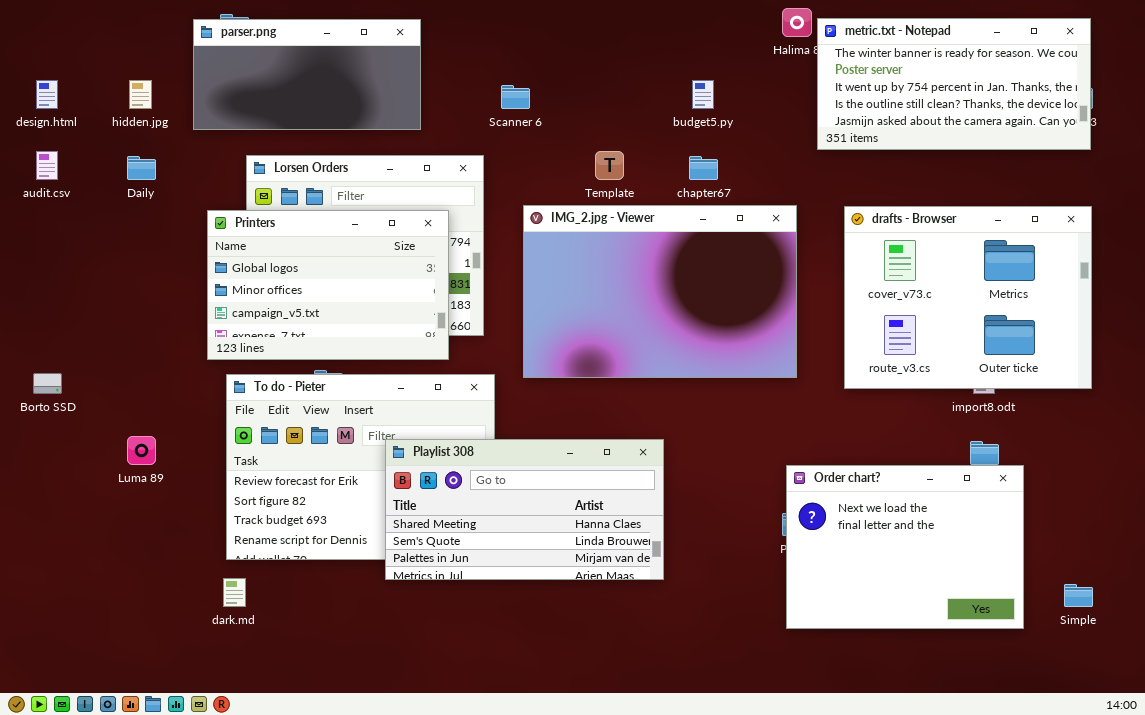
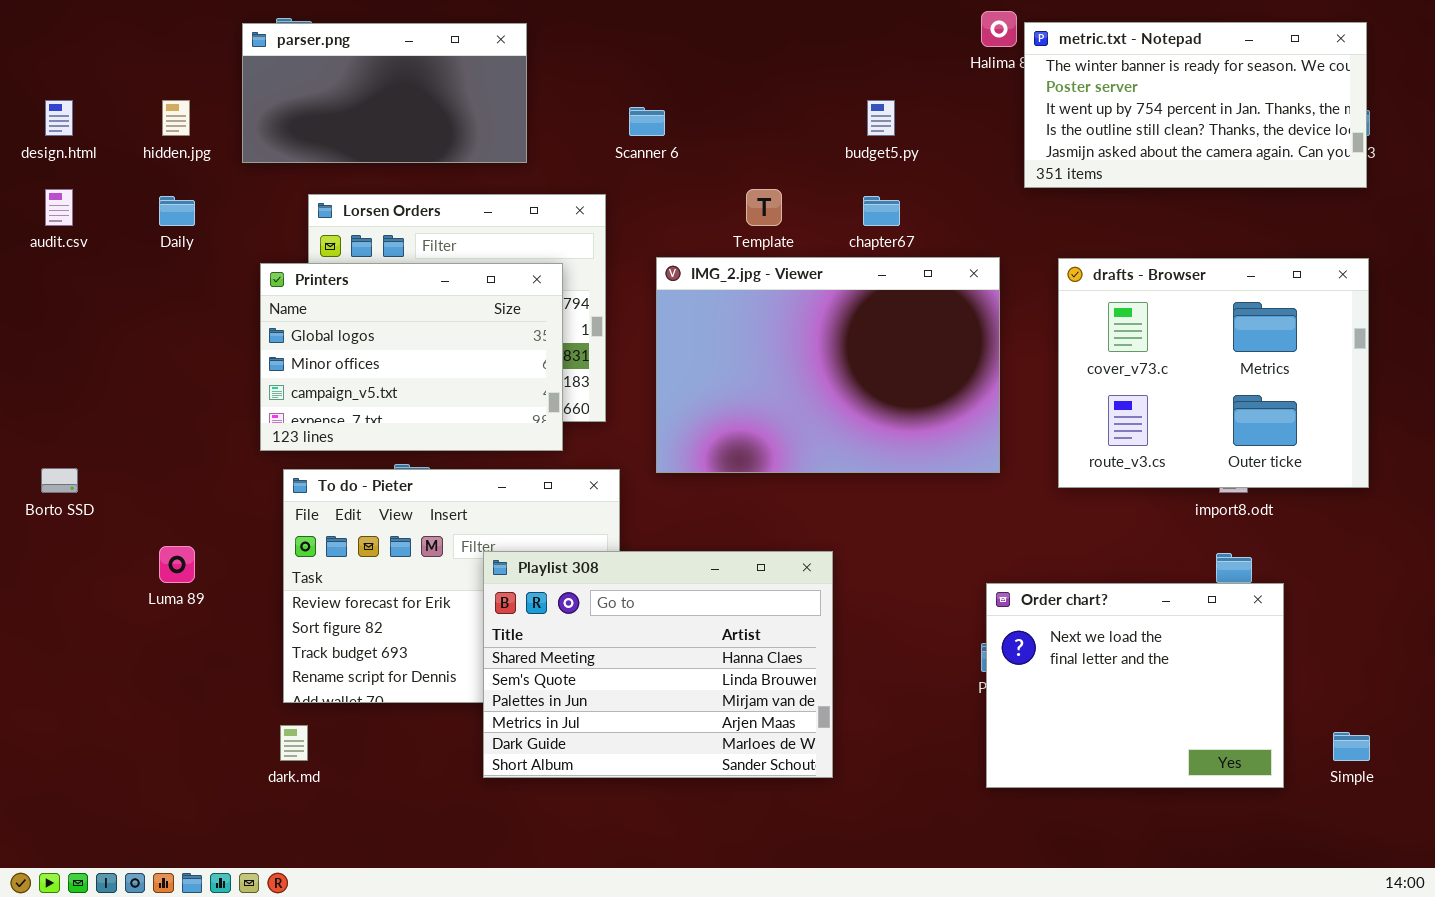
Playlist 308: [385,439,664,580] -> [483,551,833,778], resized

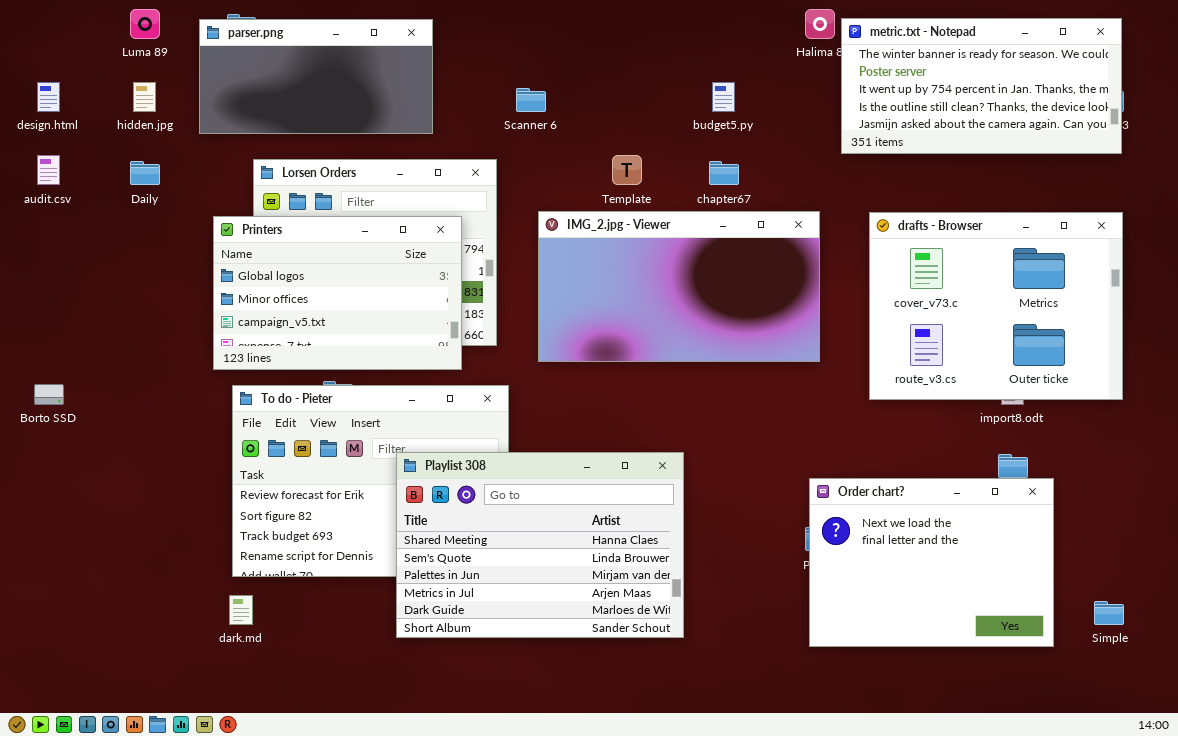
IMG_2.jpg - Viewer: [656,257,1000,473] -> [538,211,820,362], resized
Luma 89: [159,546,195,583] -> [130,9,160,39], moved

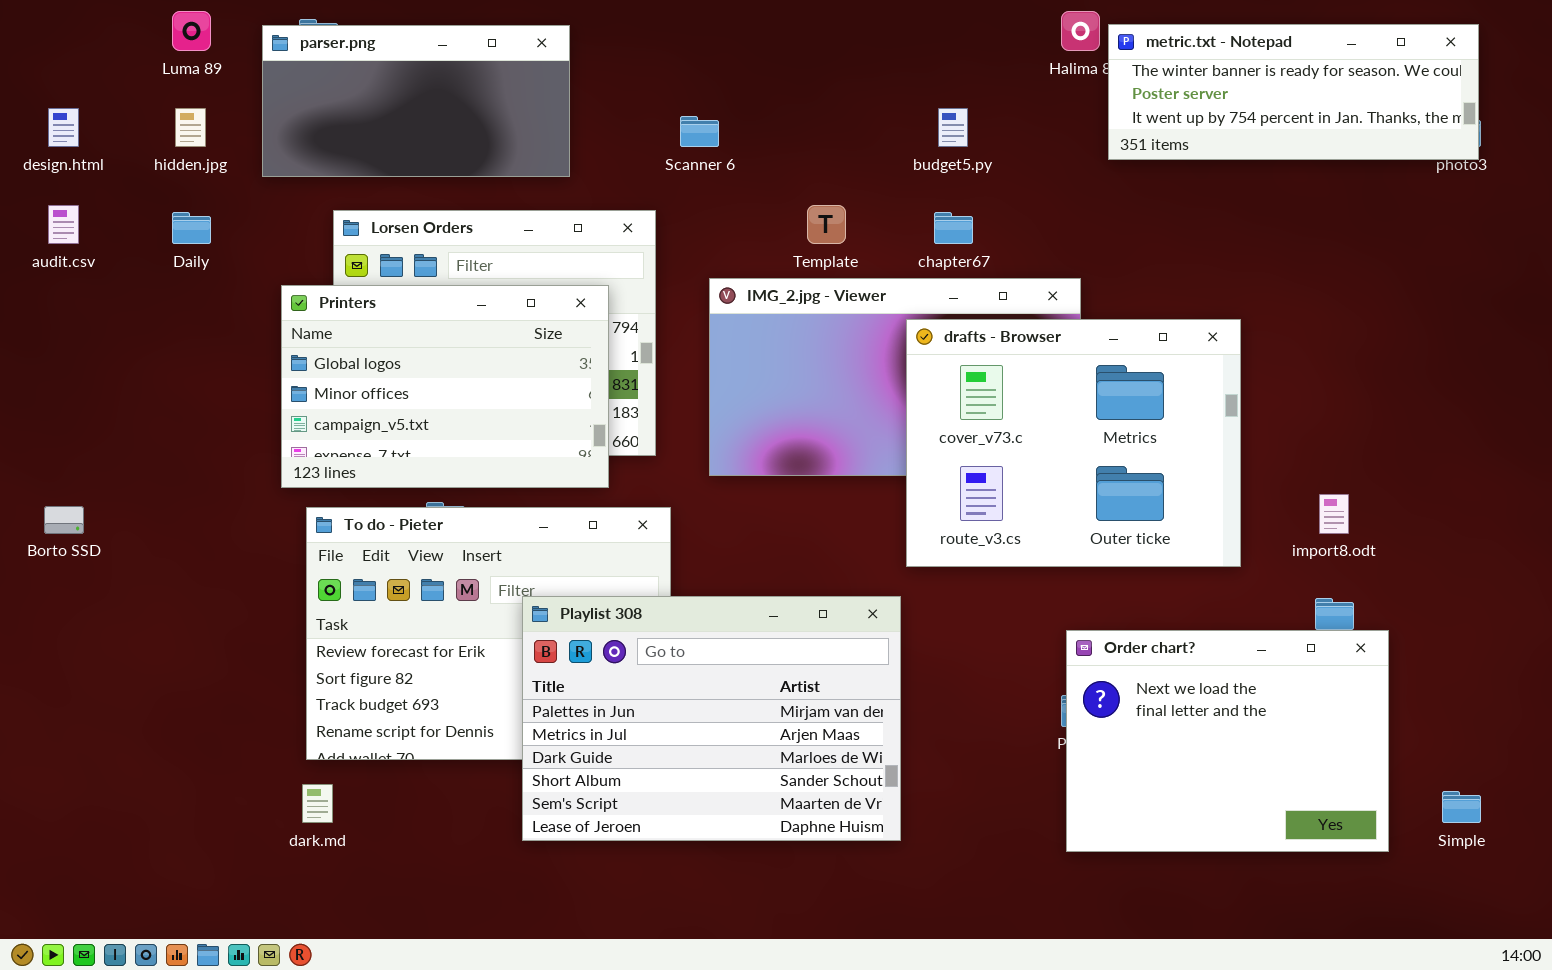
metric.txt - Notepad: [841,18,1122,154] -> [1108,24,1479,160], resized
drafts - Browser: [869,212,1123,400] -> [906,319,1241,567], moved
Playlist 308: [396,452,684,638] -> [522,596,901,841], scrolled down 2 rows

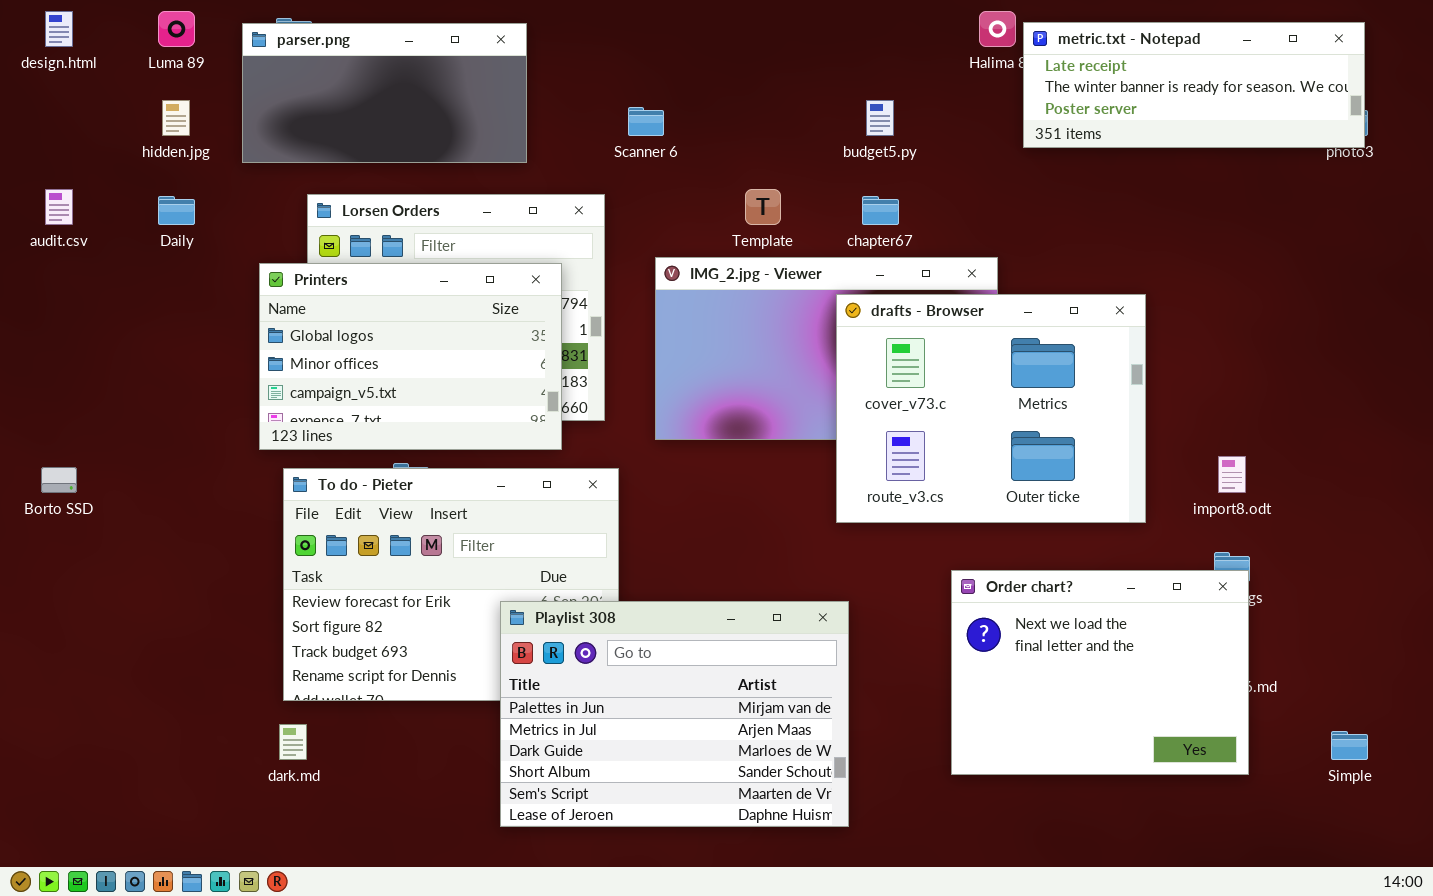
metric.txt - Notepad: [1108,24,1479,160] -> [1023,22,1365,148], scrolled up 1 row
design.html: [48,108,79,147] -> [45,11,73,47], moved
Playlist 308: [522,596,901,841] -> [500,601,849,827], moved
Order chart?: [1066,630,1389,852] -> [951,570,1249,775], moved

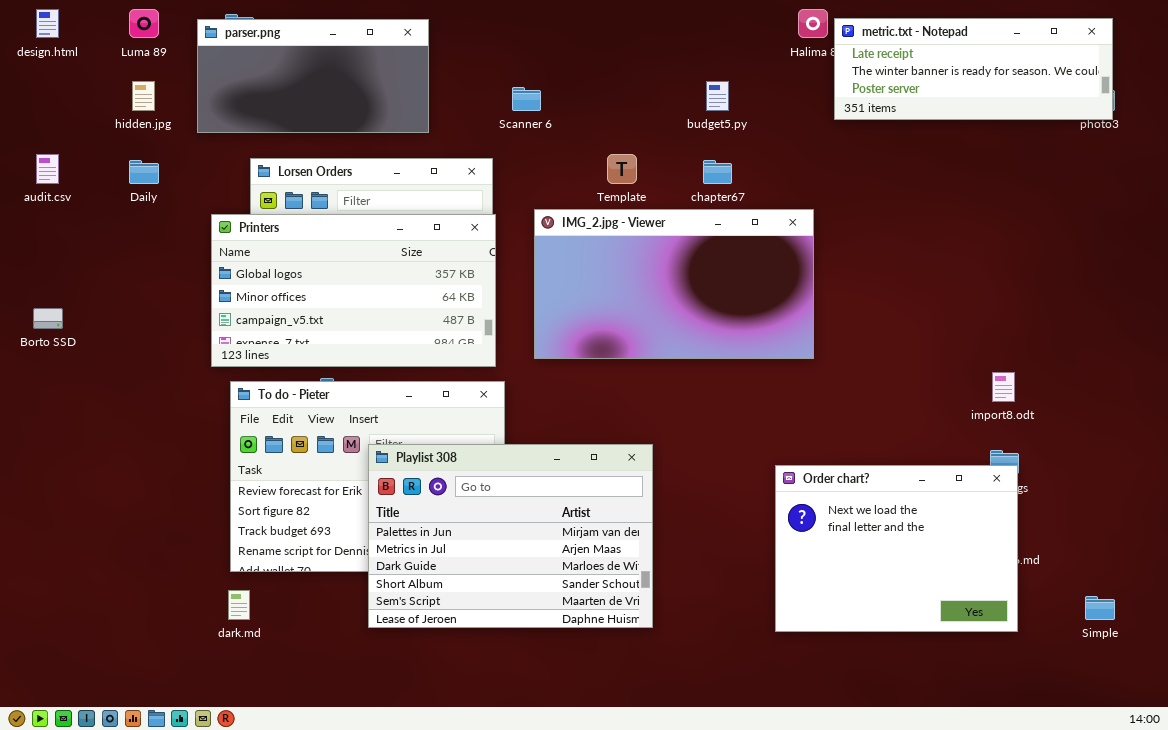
Printers: [259,263,562,450] -> [211,214,496,367], resized
drafts - Browser: [836,294,1146,523] -> none, closed
Borto SSD: [41,467,77,493] -> [33,308,63,329], moved
Playlist 308: [500,601,849,827] -> [368,444,653,628], moved

